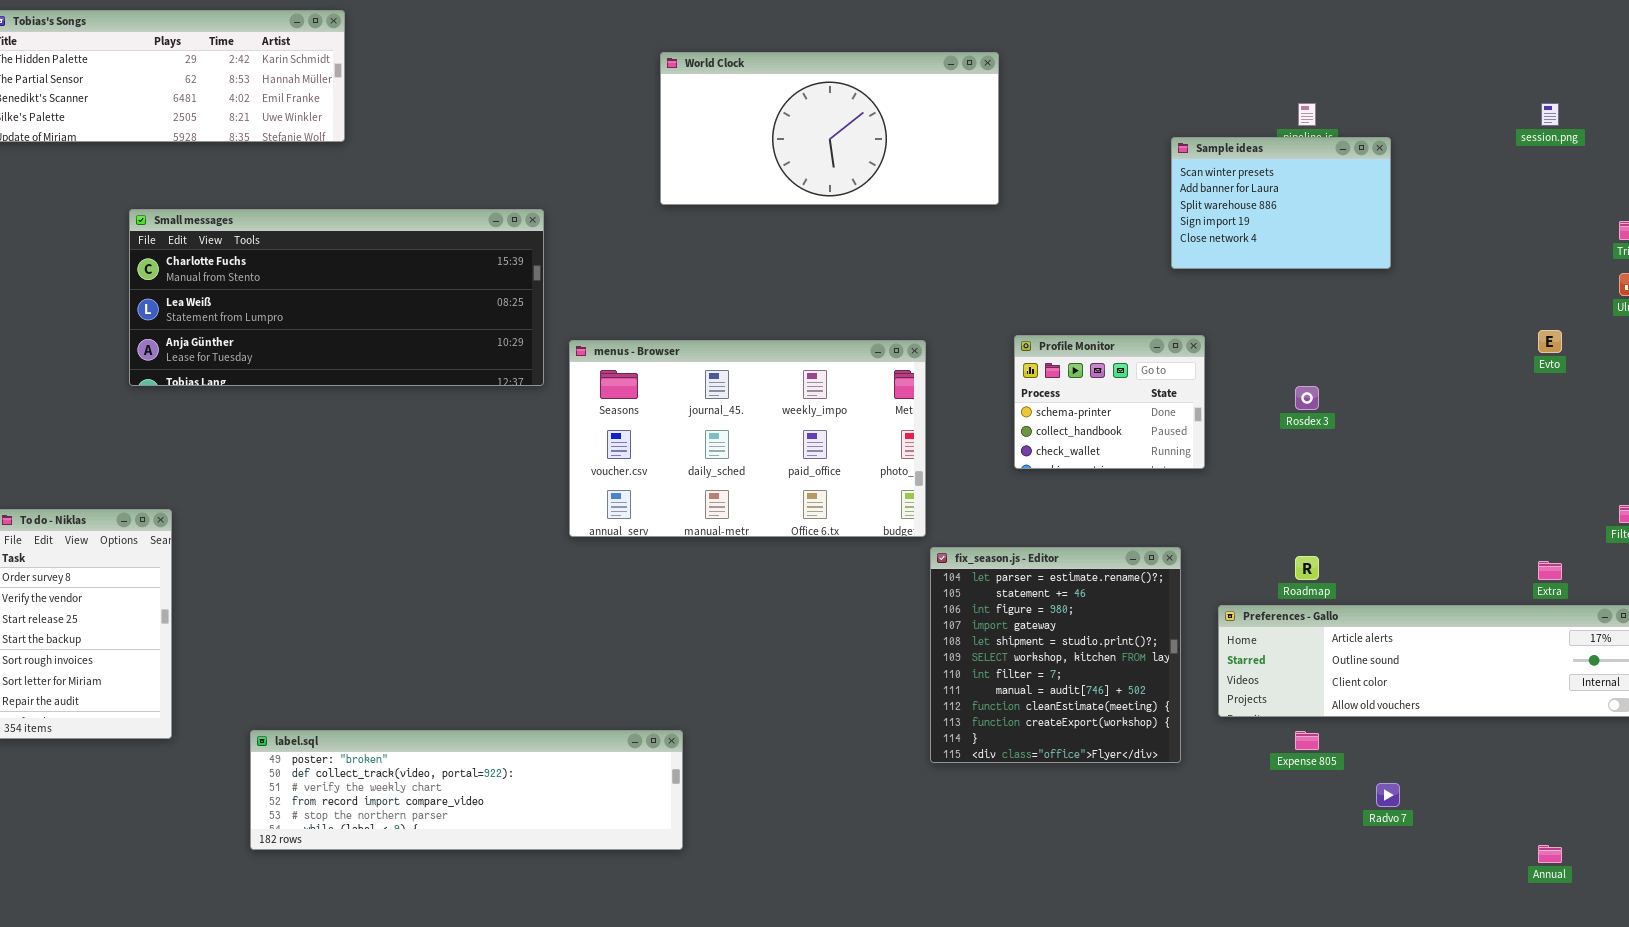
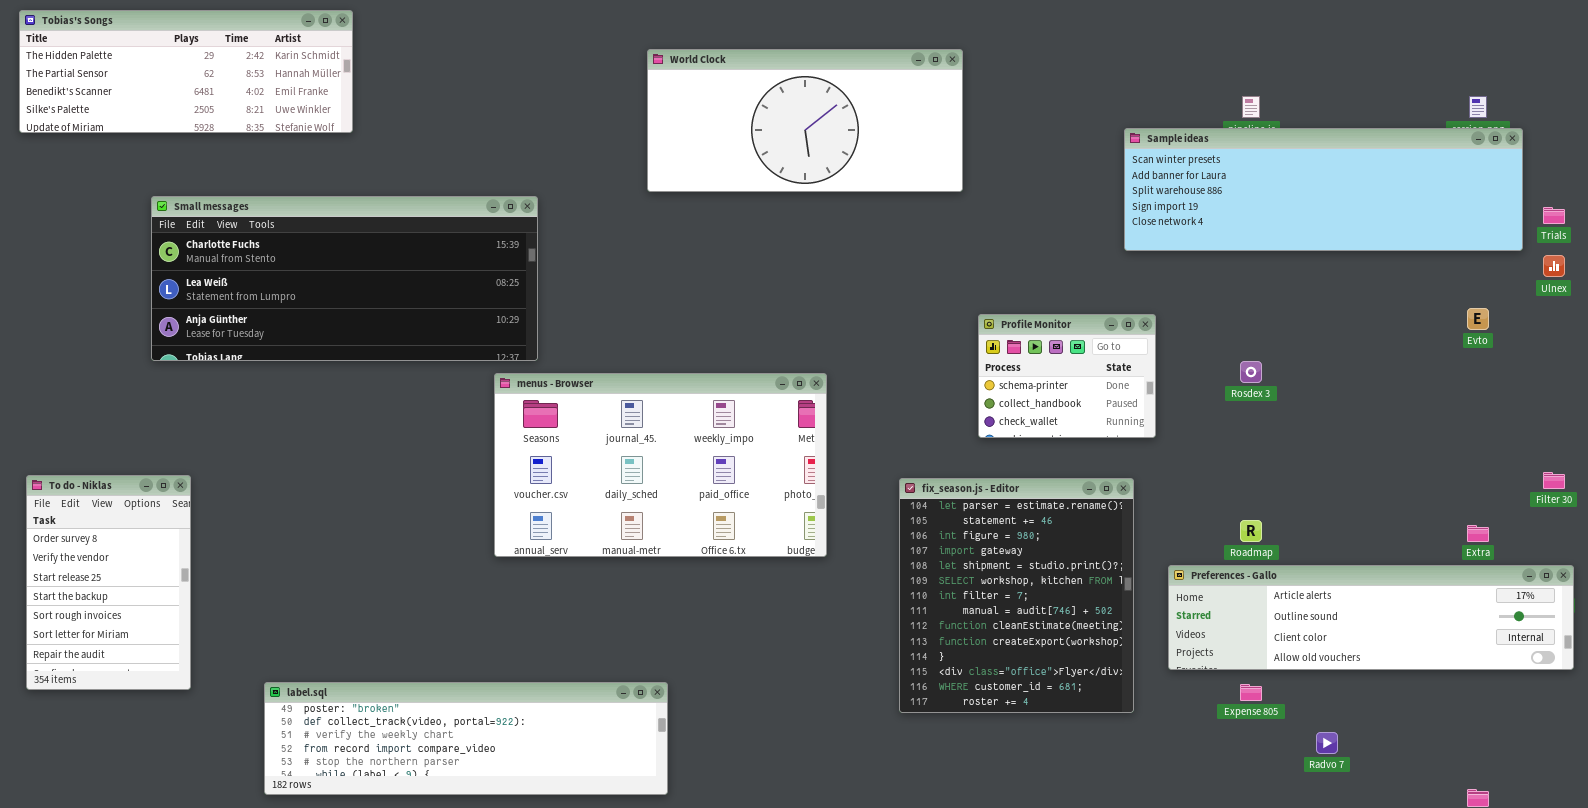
Sample ideas: [1171,137,1391,269] -> [1124,128,1523,251], resized
menus - Browser: [569,340,926,537] -> [494,373,827,557], moved
fix_season.js - Editor: [930,547,1181,763] -> [899,478,1134,713], resized

